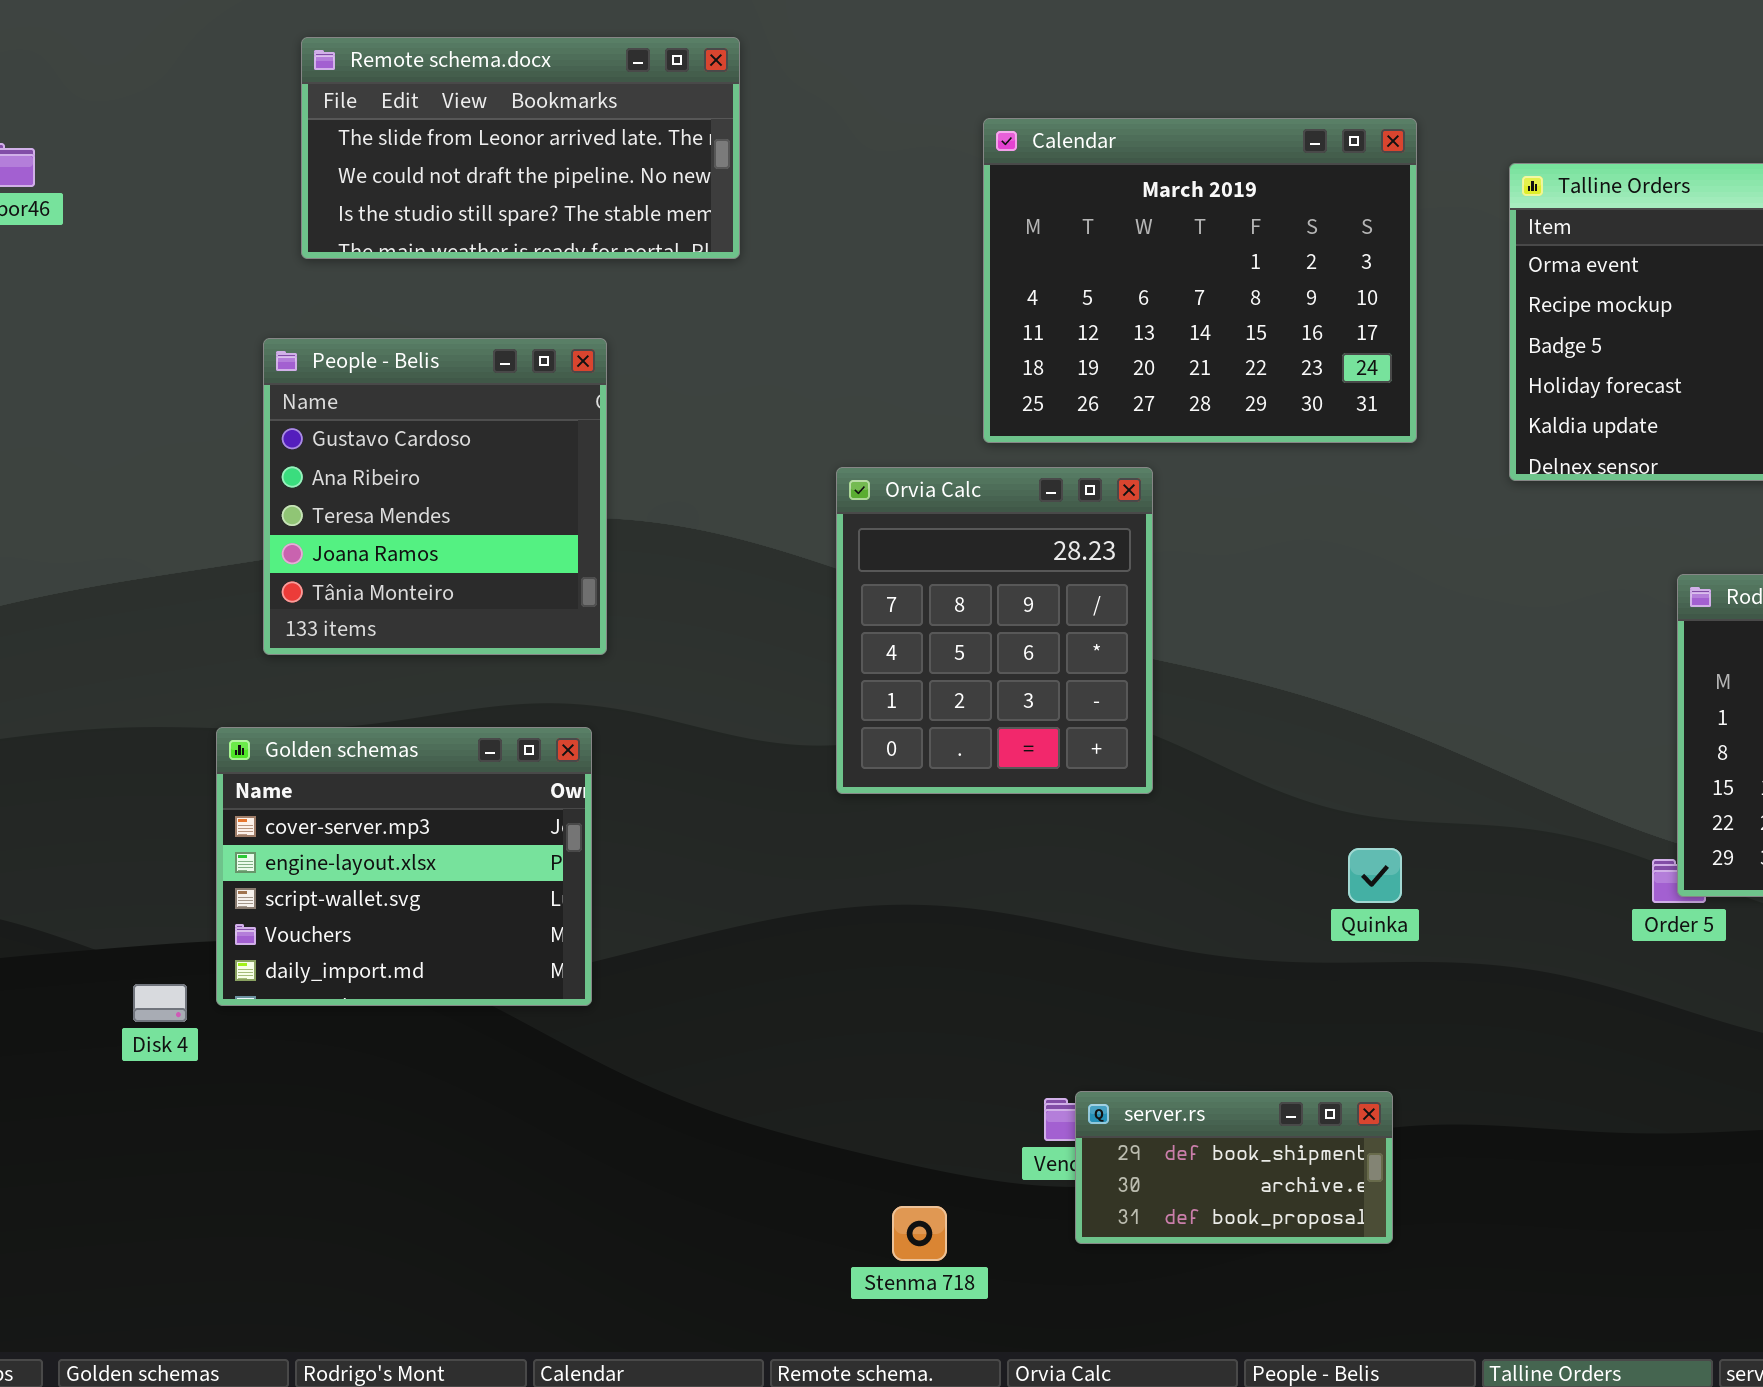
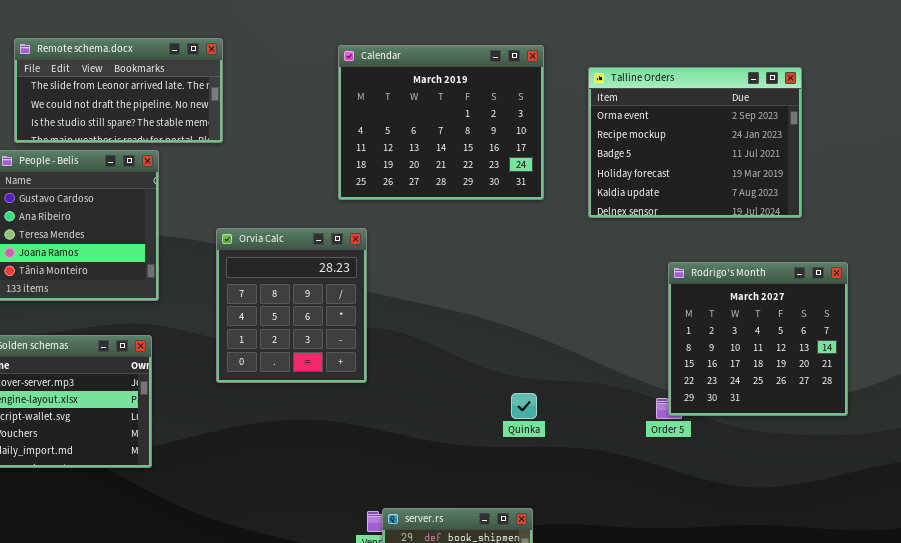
Remote schema.docx: [301,37,740,259] -> [14,38,223,143], moved
Orvia Calc: [836,467,1153,794] -> [216,228,367,383], moved

